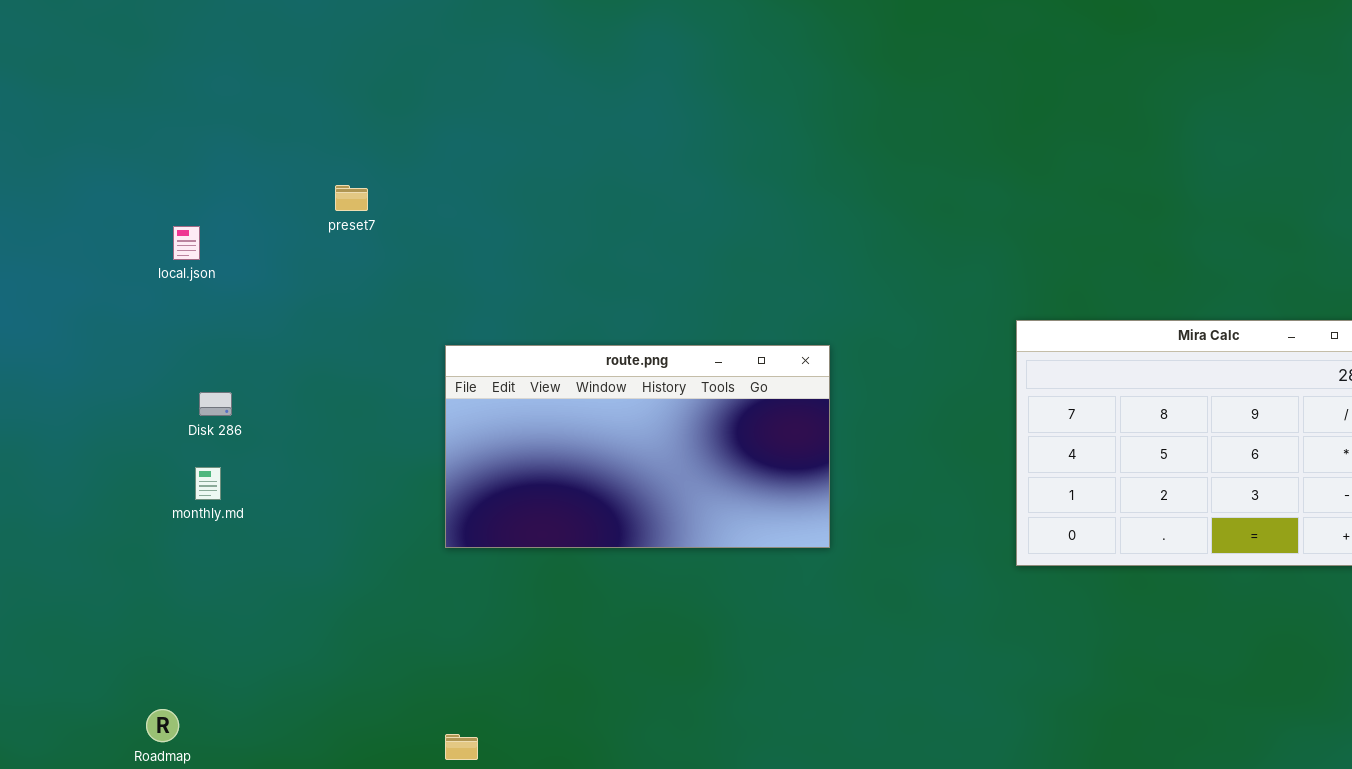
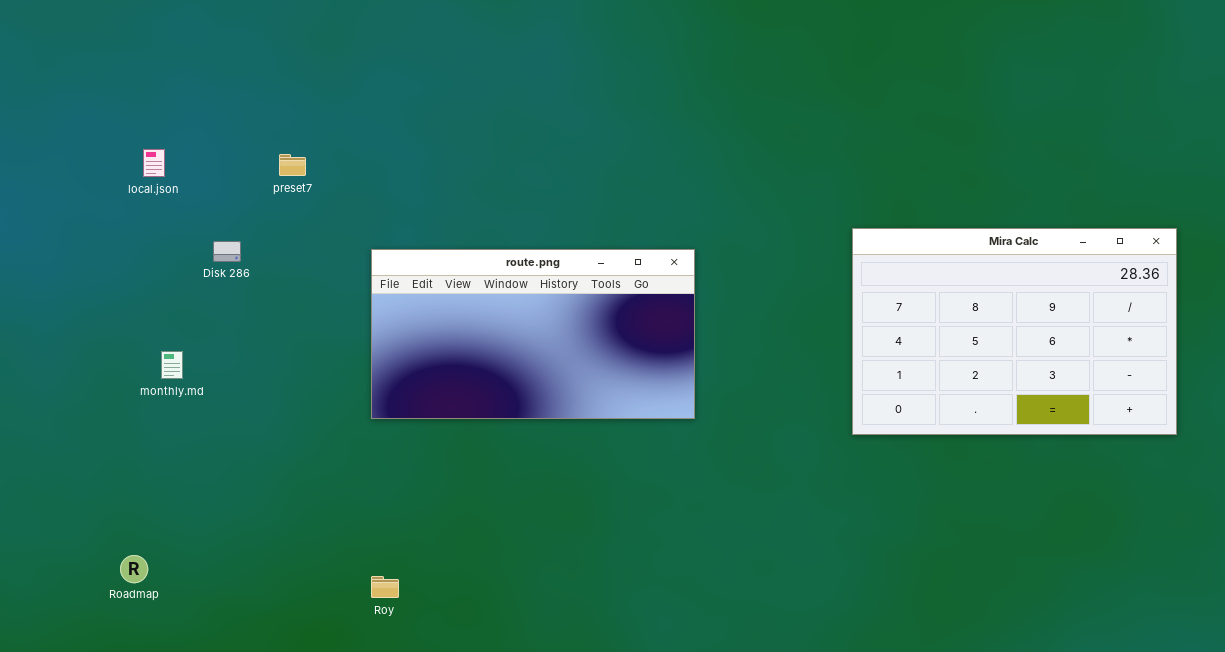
preset7: [335,185,368,211] -> [279,154,306,176], moved
Disk 286: [199,392,232,416] -> [213,241,241,262], moved

